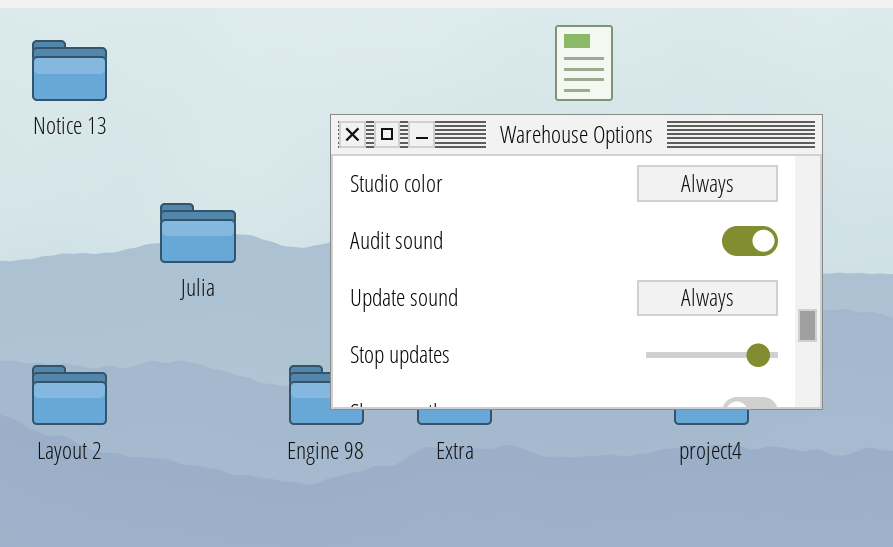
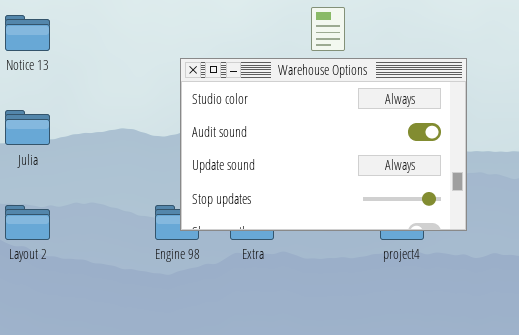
Julia: [160,203,236,263] -> [5,110,50,145], moved

